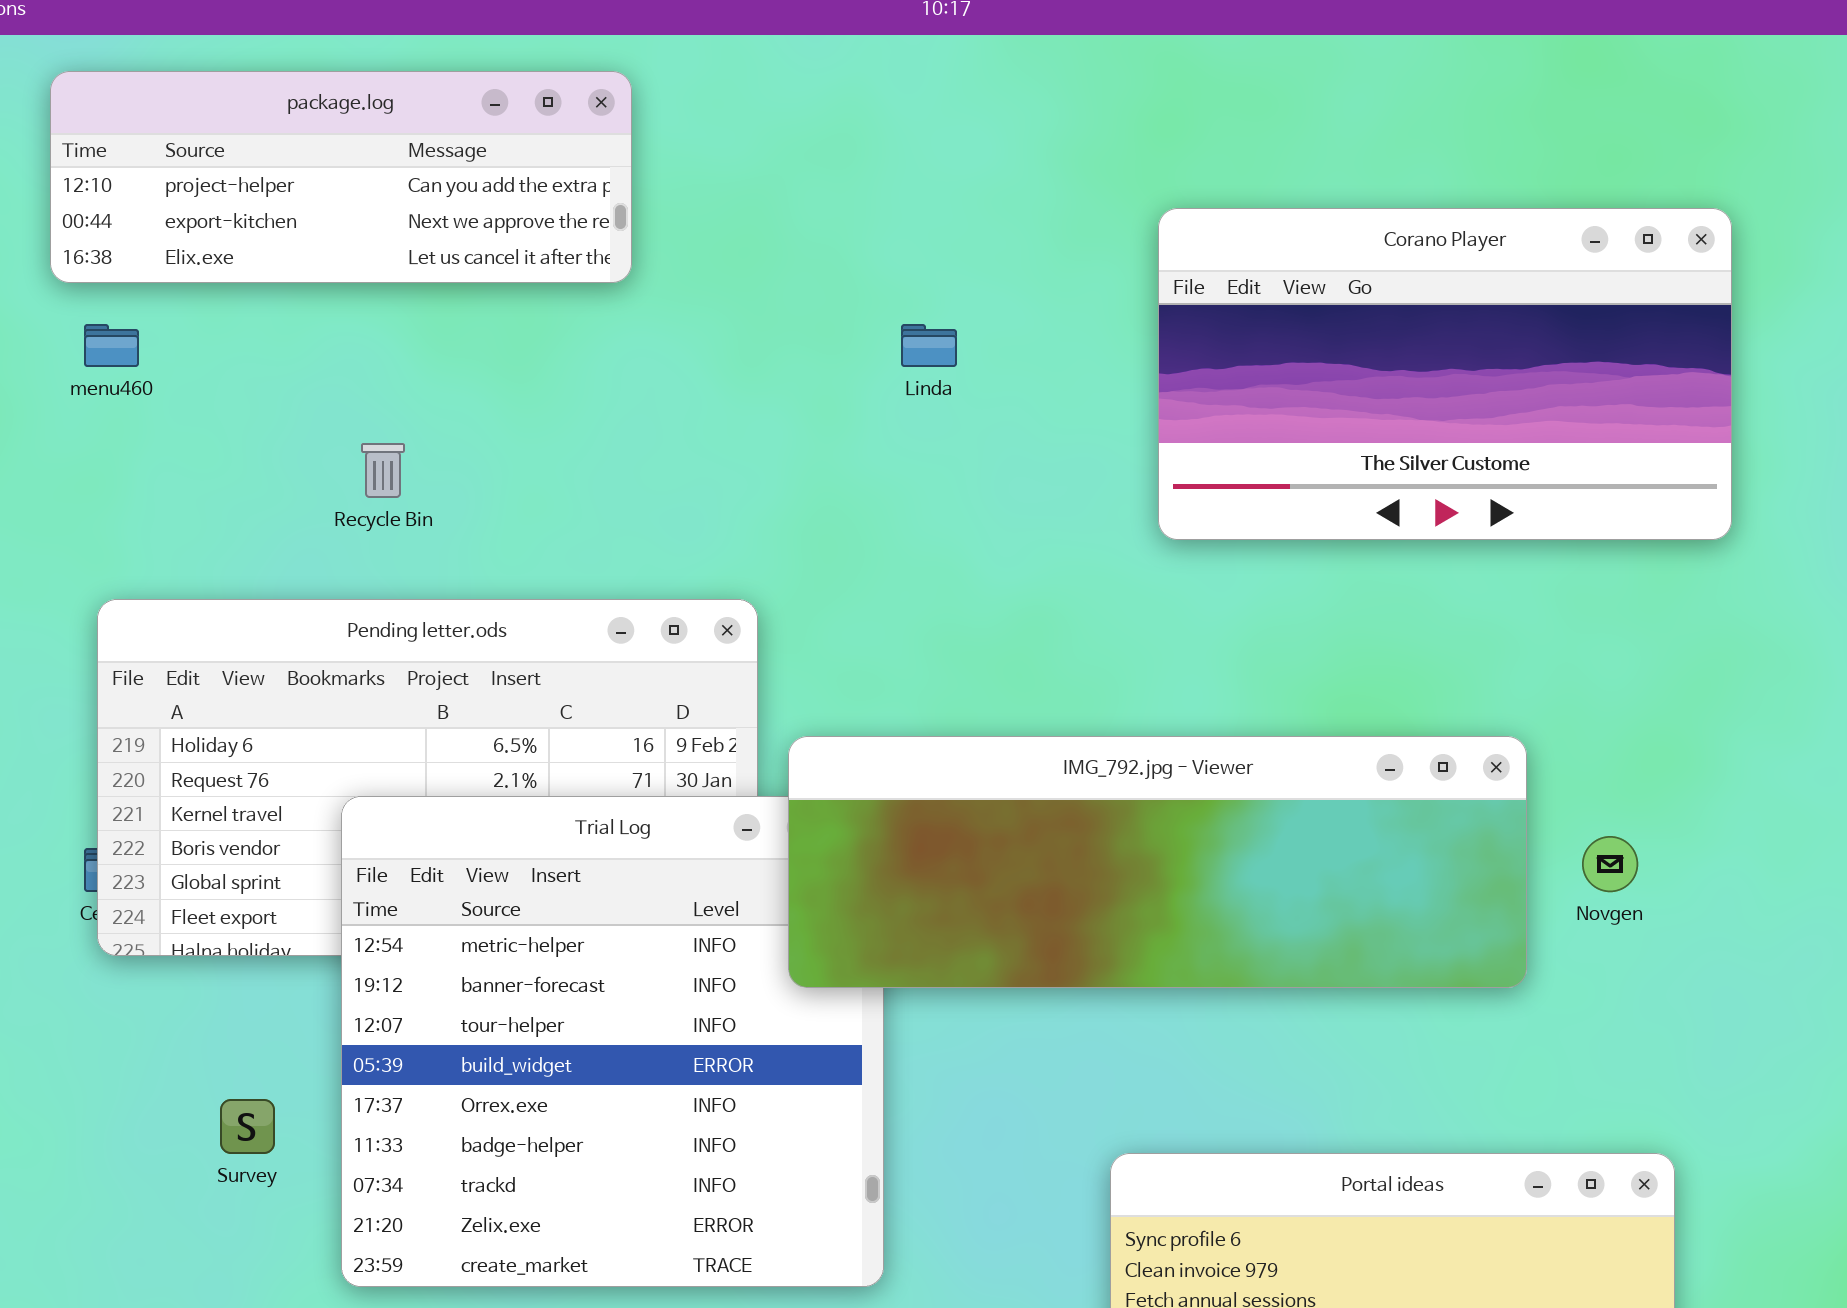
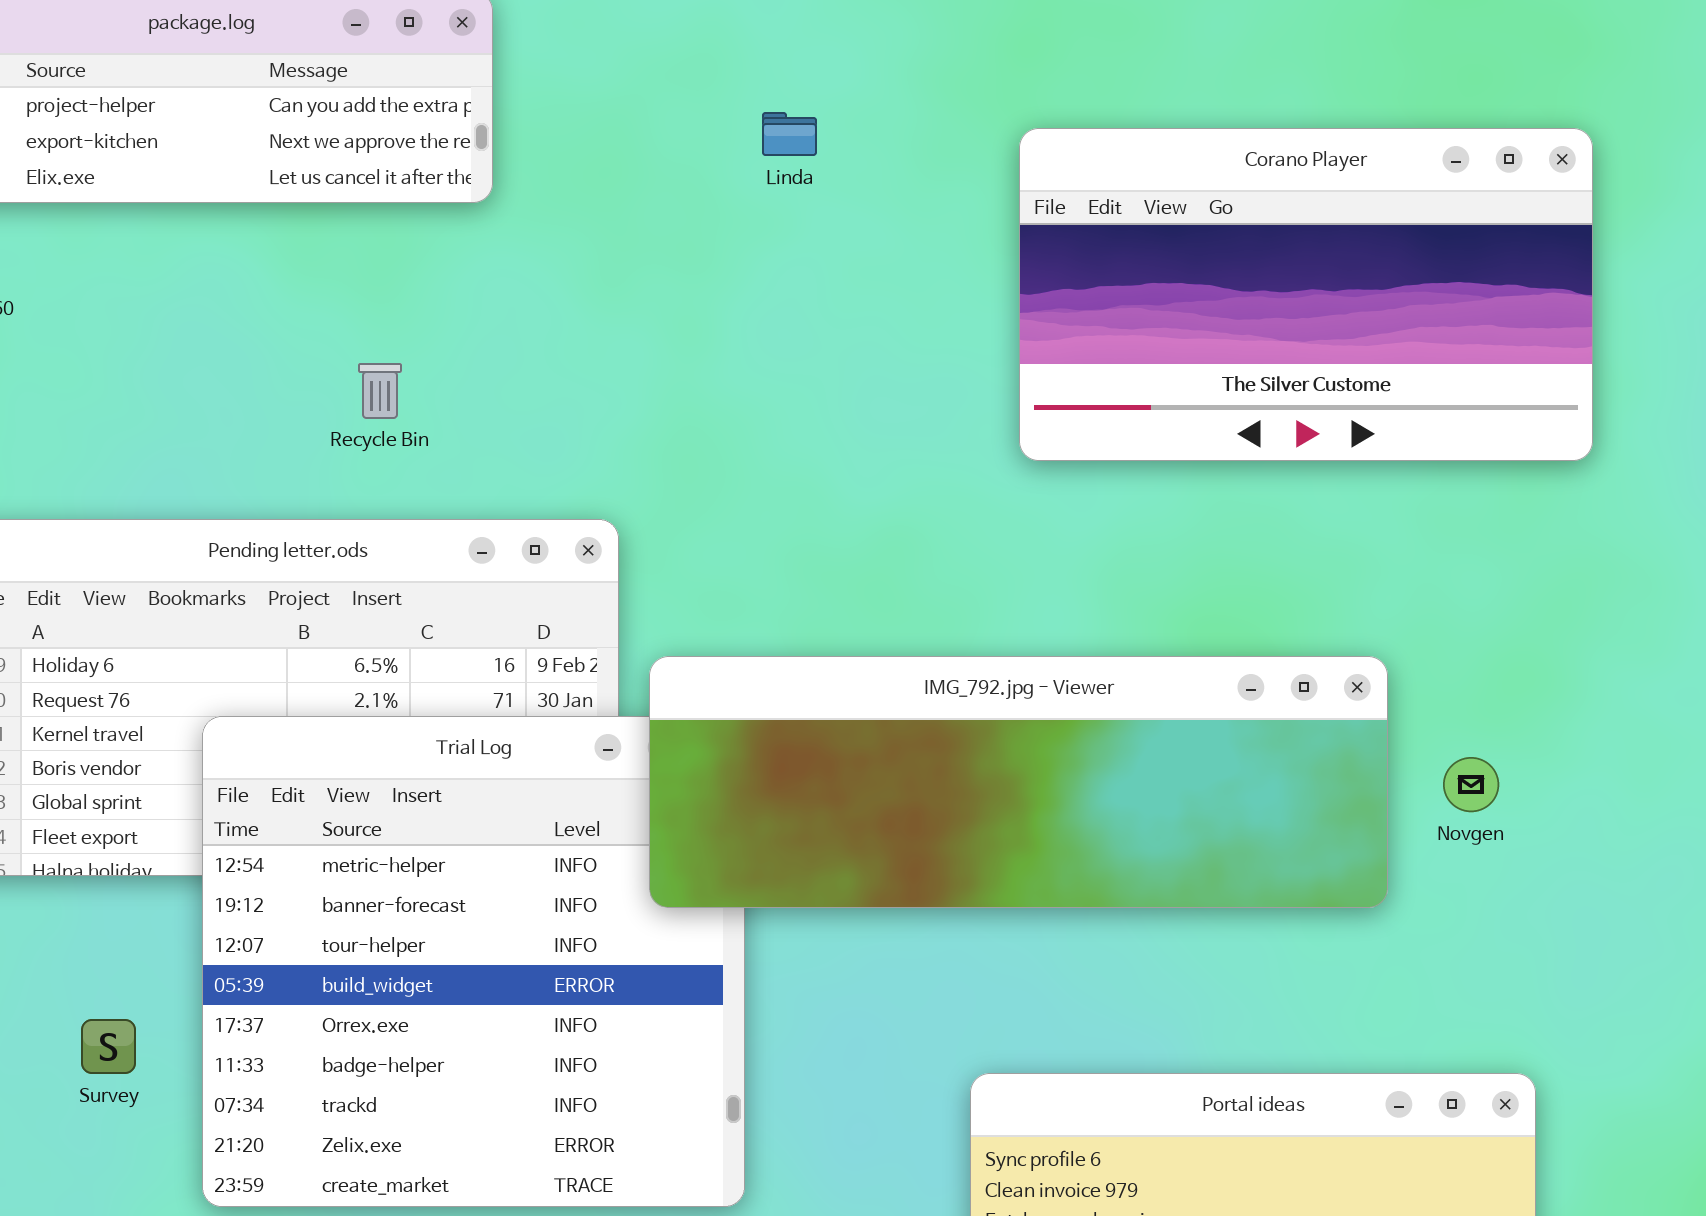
Linda: [901,324,957,367] -> [762,112,817,156], moved
Recycle Bin: [361,443,405,498] -> [358,363,402,419], moved

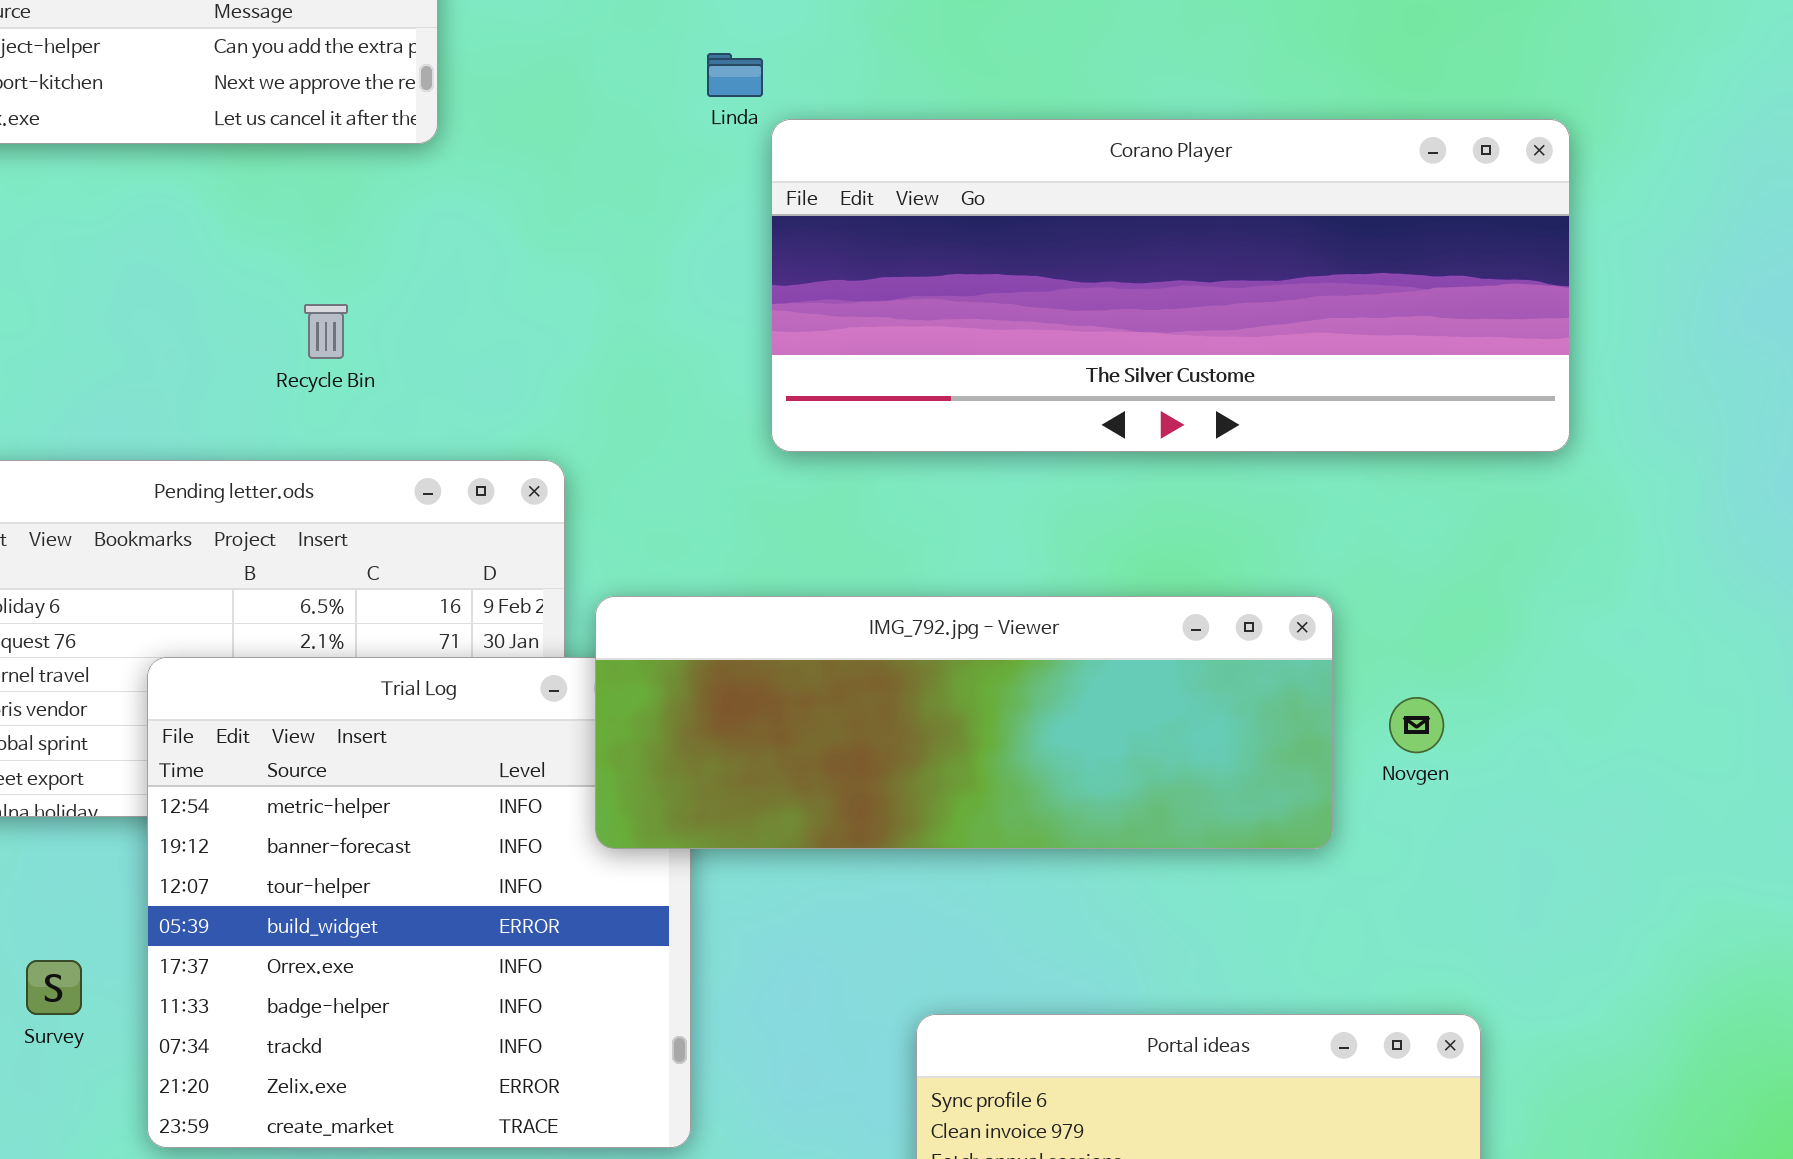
Corano Player: [1019,128,1593,461] -> [771,119,1570,452], moved, resized

